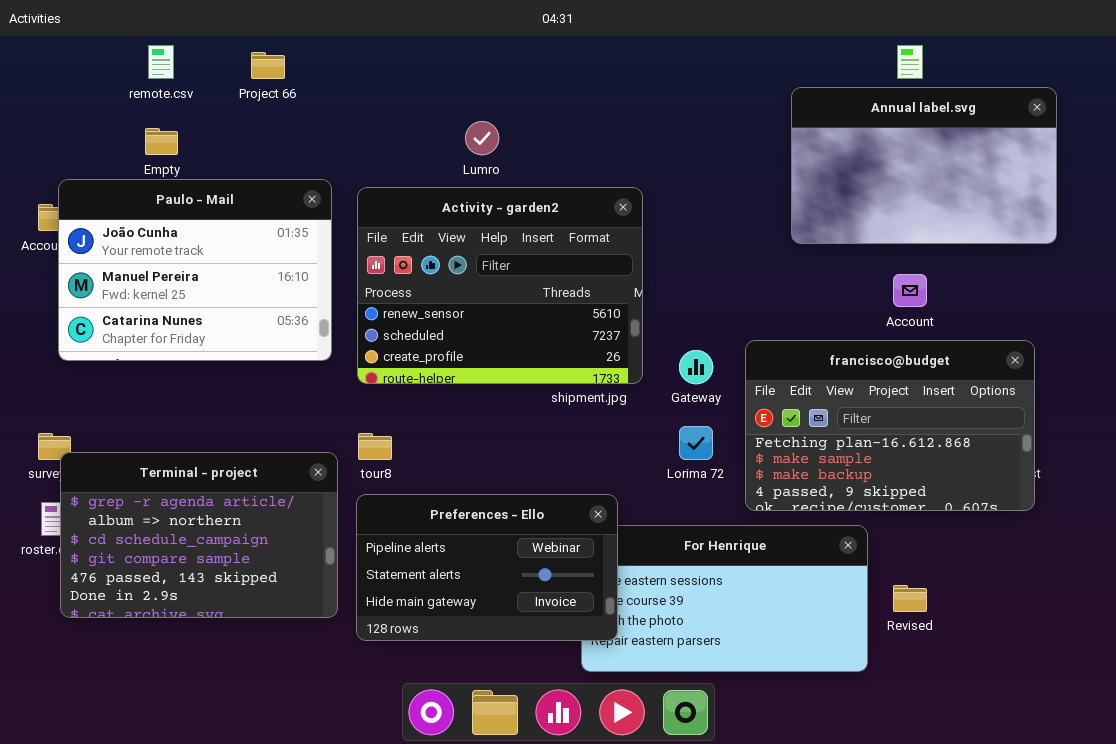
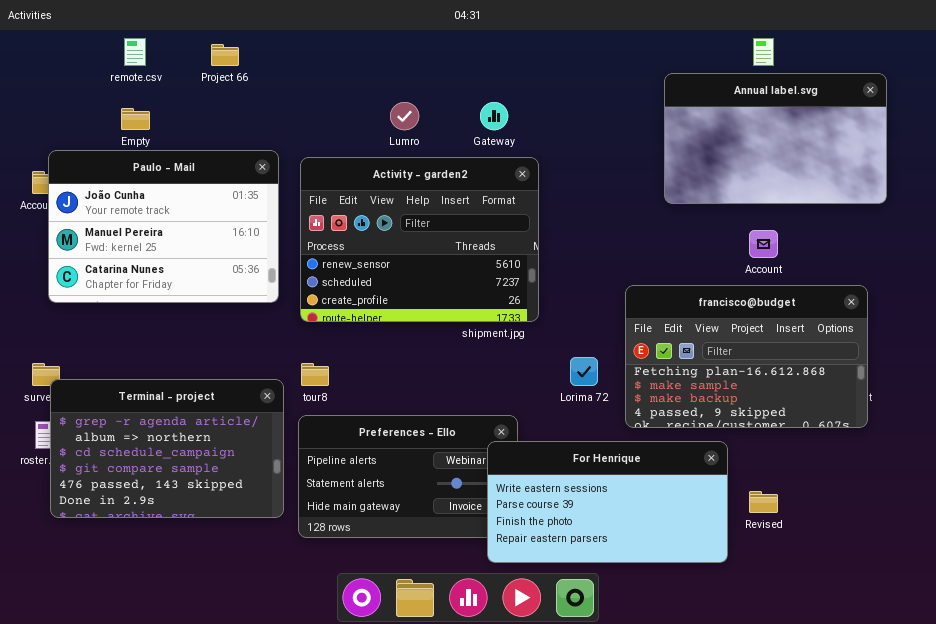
Gateway: [679,350,713,384] -> [480,102,508,130], moved
For Henrique: [581,525,868,672] -> [487,441,728,563], raised

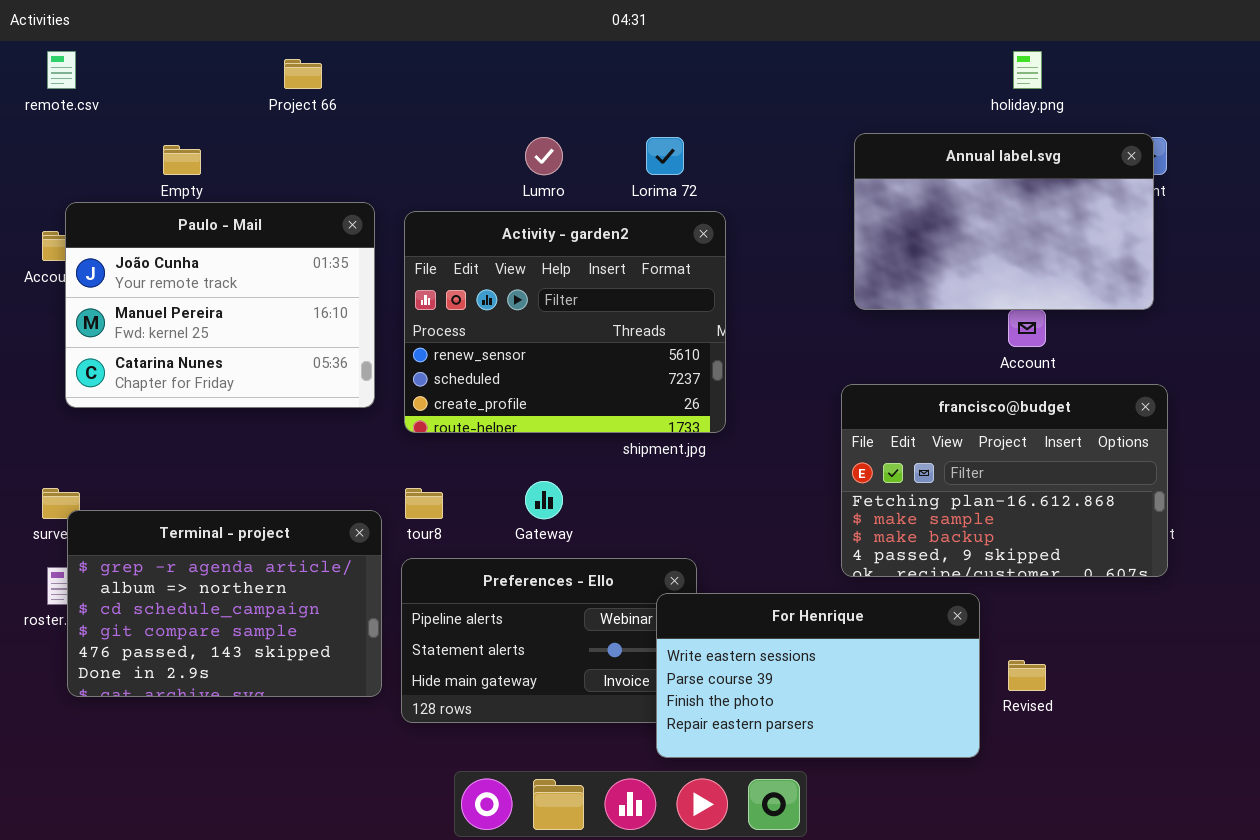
remote.csv: [124,38,146,66] -> [47,51,76,89], moved
Annual label.svg: [664,73,887,204] -> [854,133,1154,310], moved
Gateway: [480,102,508,130] -> [525,481,563,519], moved
Lorima 72: [570,357,598,386] -> [646,137,684,175], moved

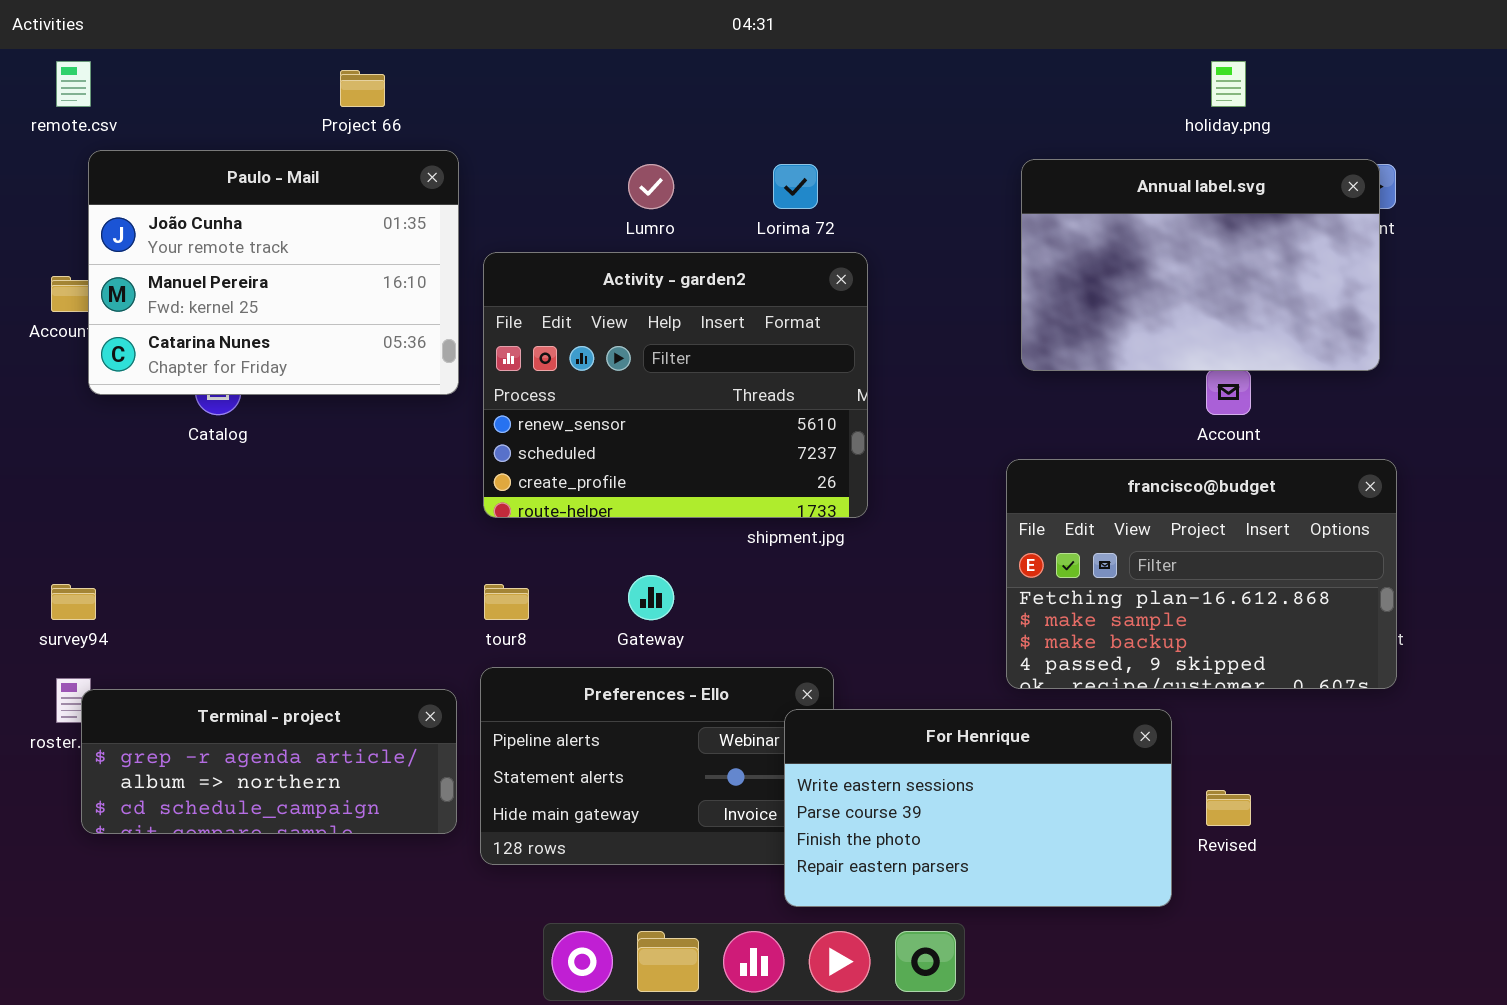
Paulo - Mail: [65,202,375,408] -> [88,150,459,395], moved
Terminal - project: [67,510,382,697] -> [81,689,457,834], resized

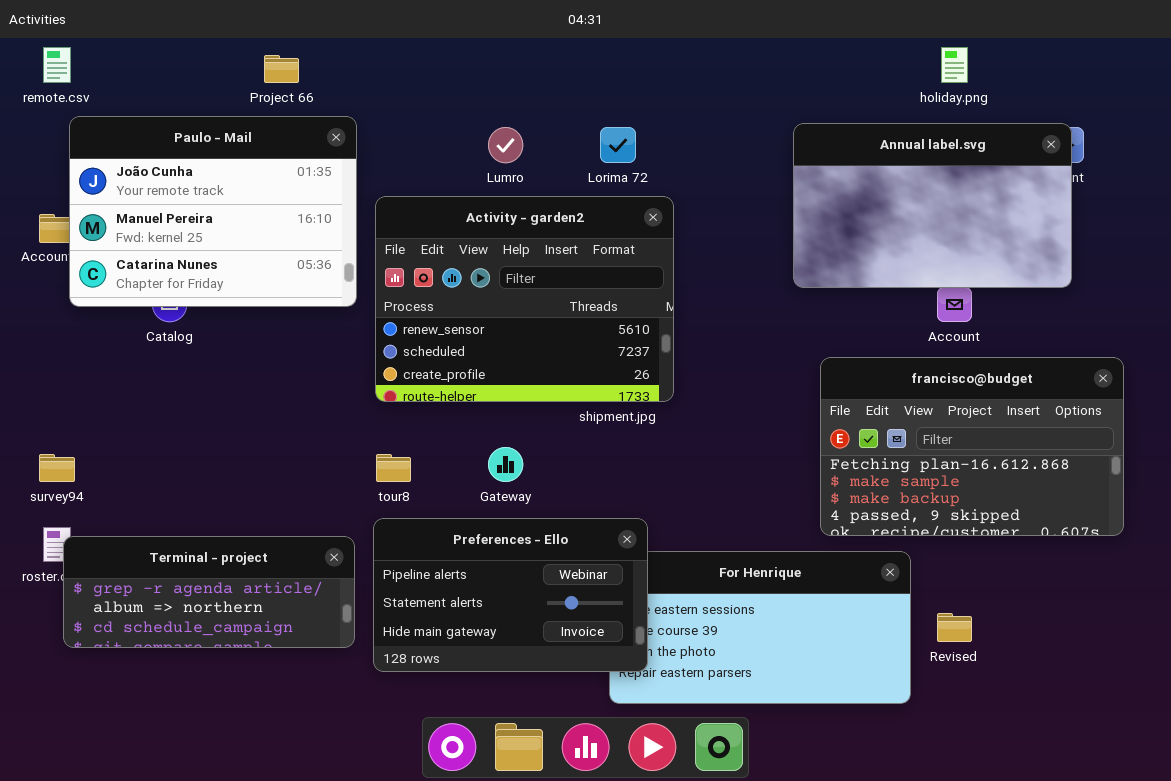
francisco@budget: [1006,459,1397,689] -> [820,357,1124,536], moved
Preferences - Ello: [480,667,834,865] -> [373,518,648,672], raised

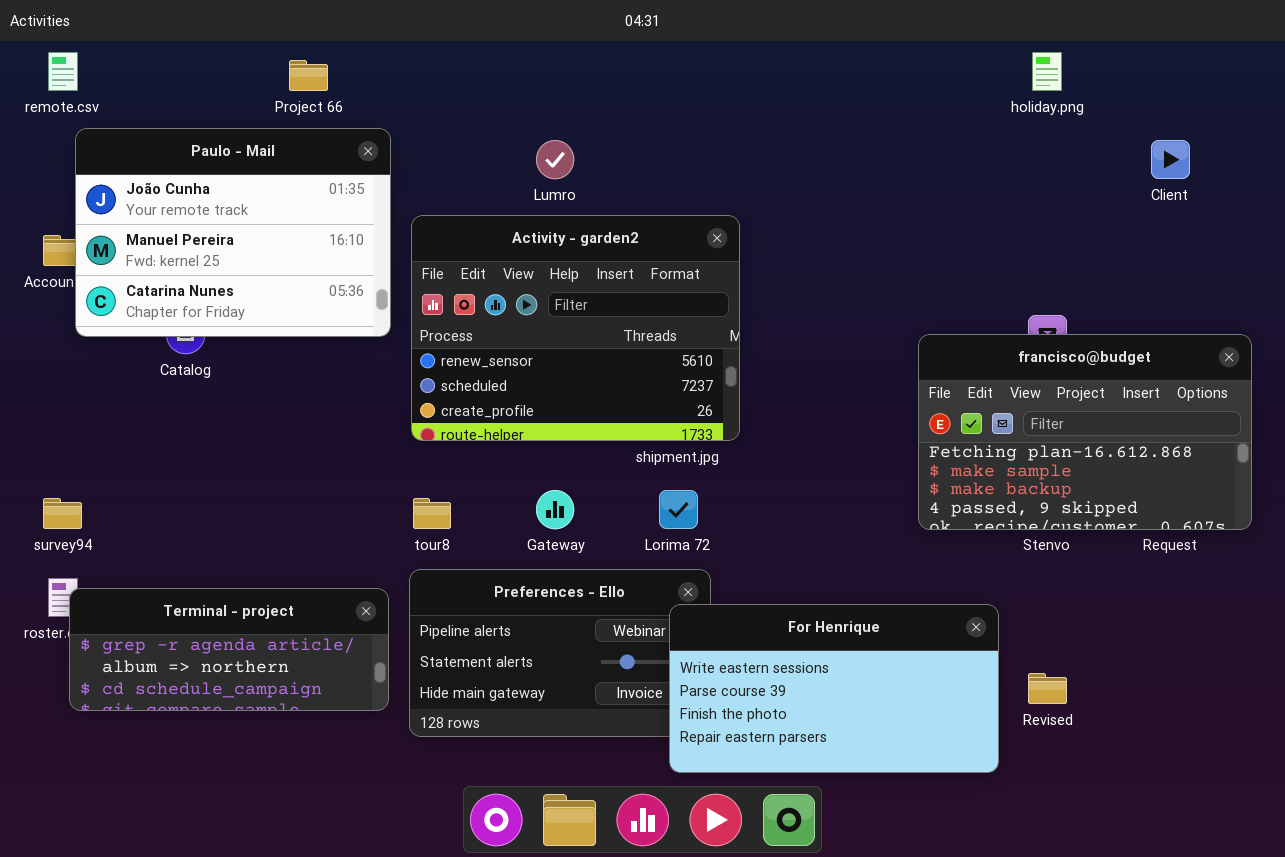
Annual label.svg: [793,123,1072,288] -> none, closed
Lorima 72: [600,127,636,163] -> [659,490,698,529], moved
francisco@budget: [820,357,1124,536] -> [918,334,1252,530], moved
For Henrique: [609,551,911,704] -> [669,604,999,773], raised

